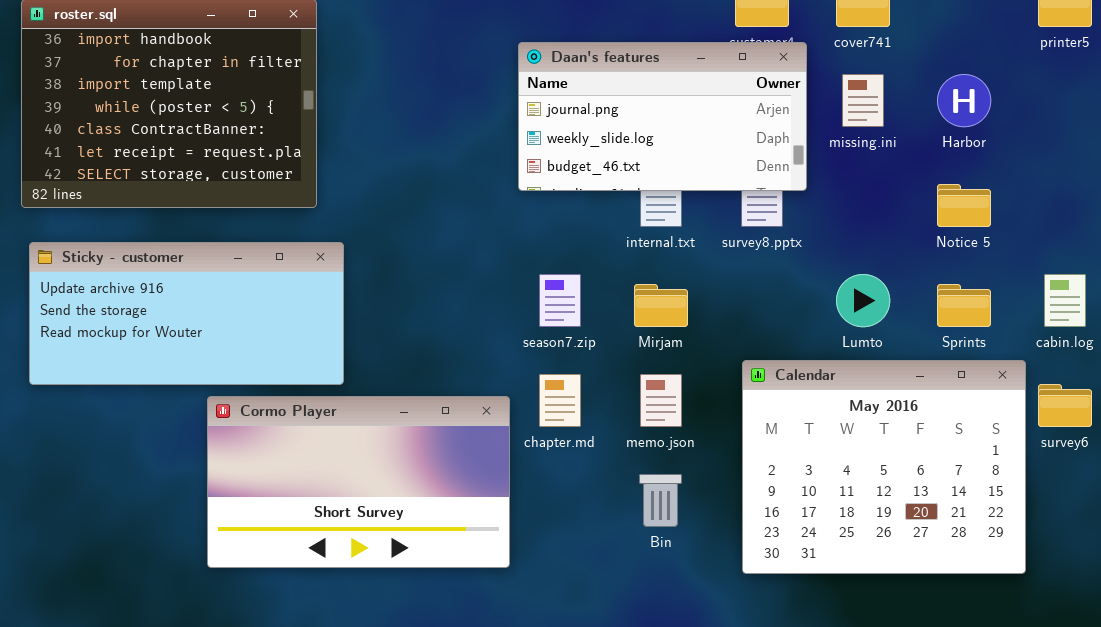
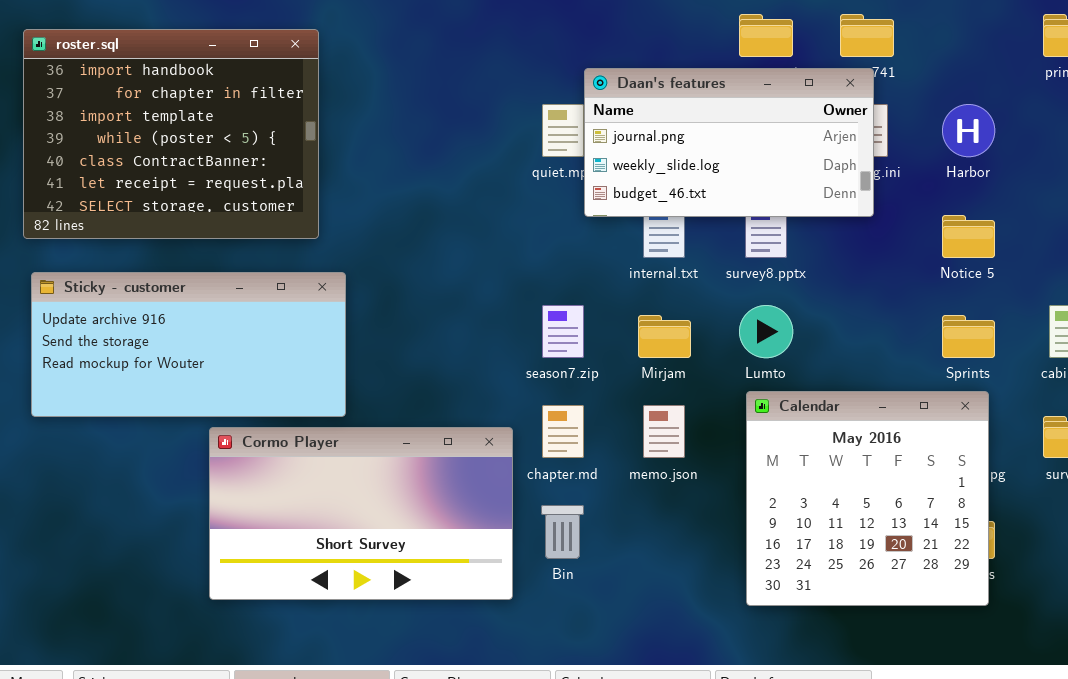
Daan's features: [518,42,807,191] -> [584,68,874,217], moved
Lumto: [836,274,890,327] -> [739,305,793,358], moved
Calendar: [742,360,1026,574] -> [746,391,989,606], resized
Bin: [639,474,682,527] -> [541,505,584,559], moved

